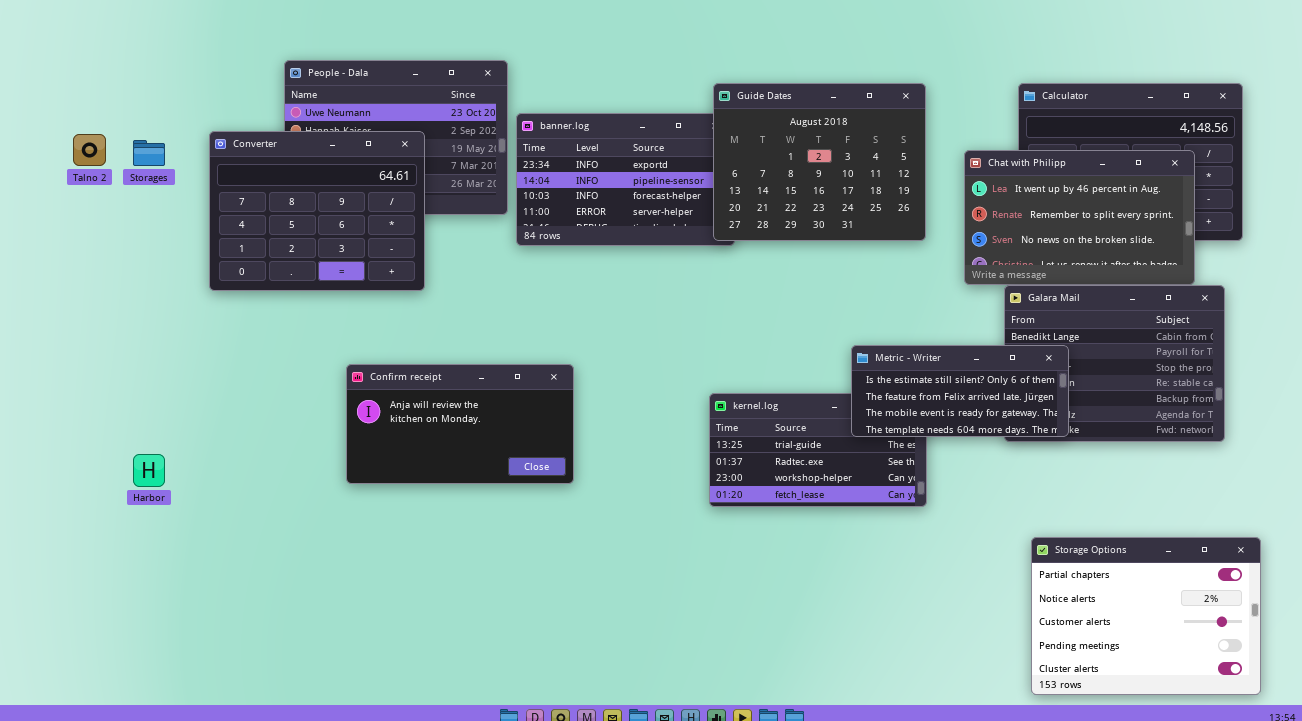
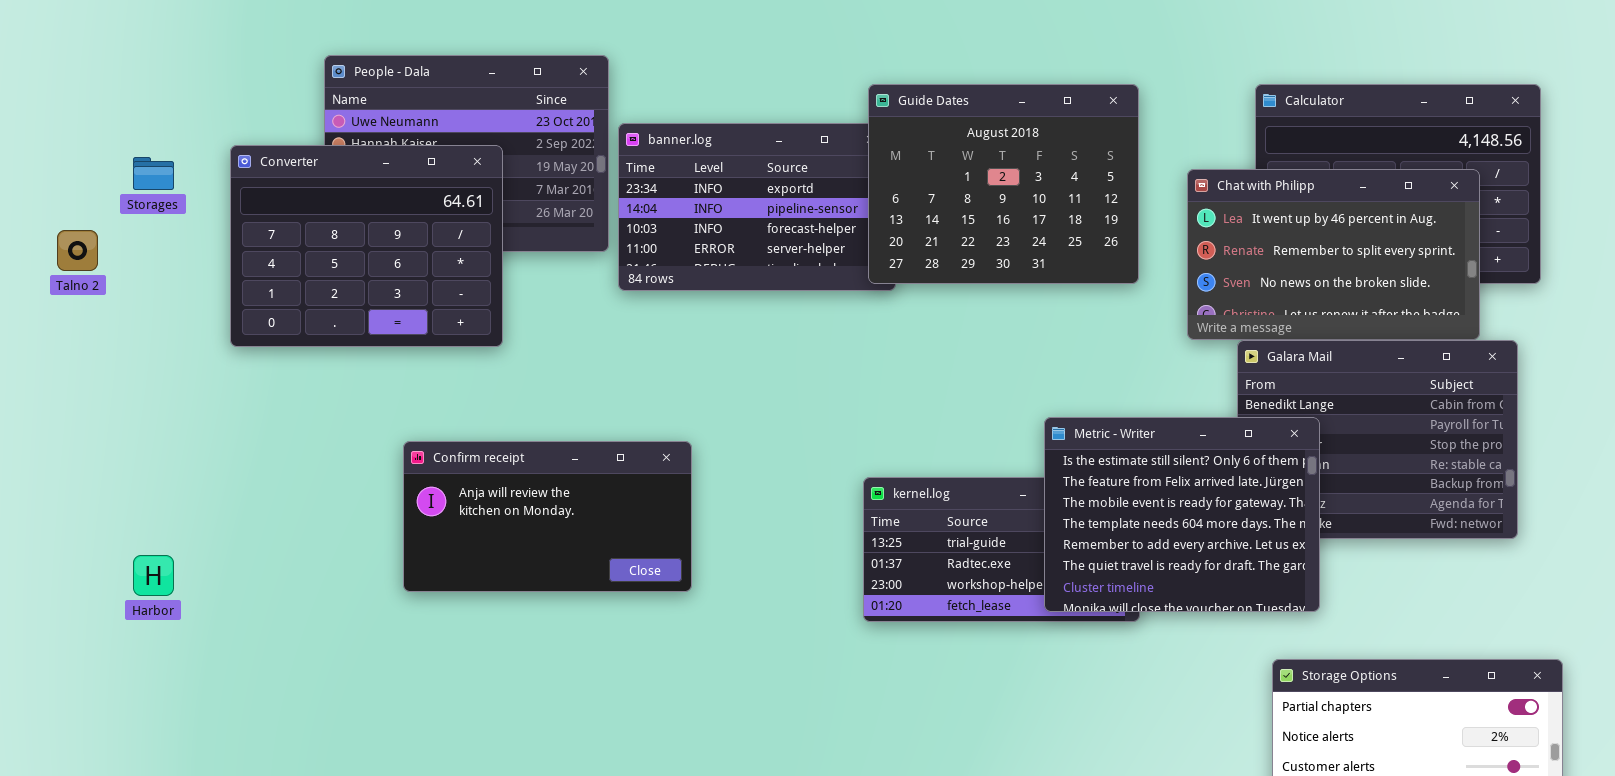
Talno 2: [73,134,106,166] -> [57,230,98,271], moved
Metric - Writer: [851,345,1069,437] -> [1044,417,1320,612], resized

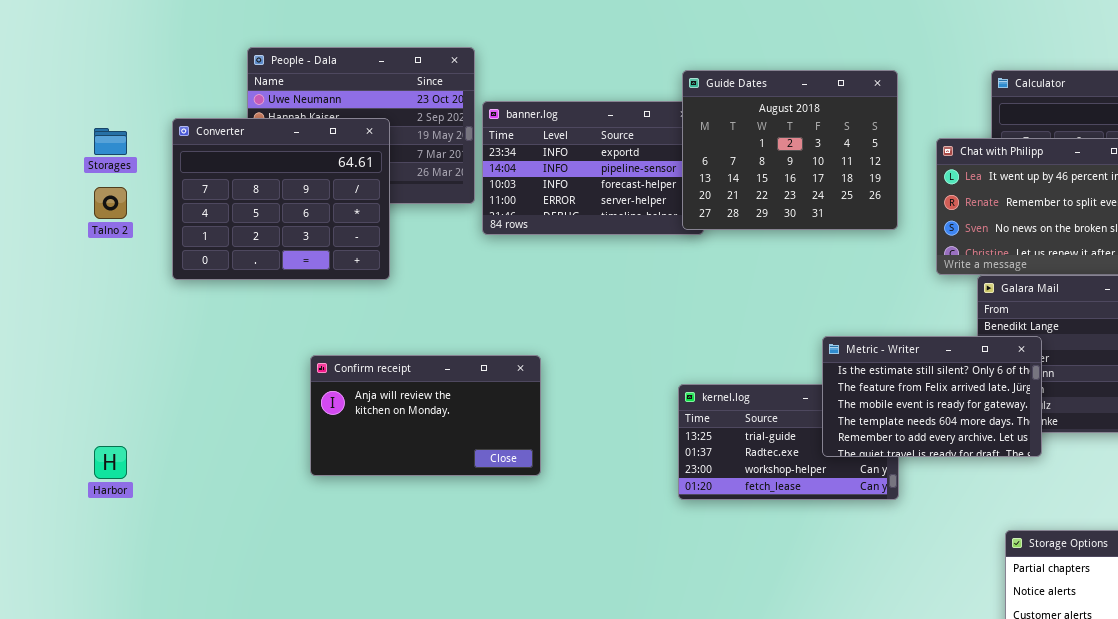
Talno 2: [57,230,98,271] -> [94,187,127,219], moved
Metric - Writer: [1044,417,1320,612] -> [822,336,1042,457], resized

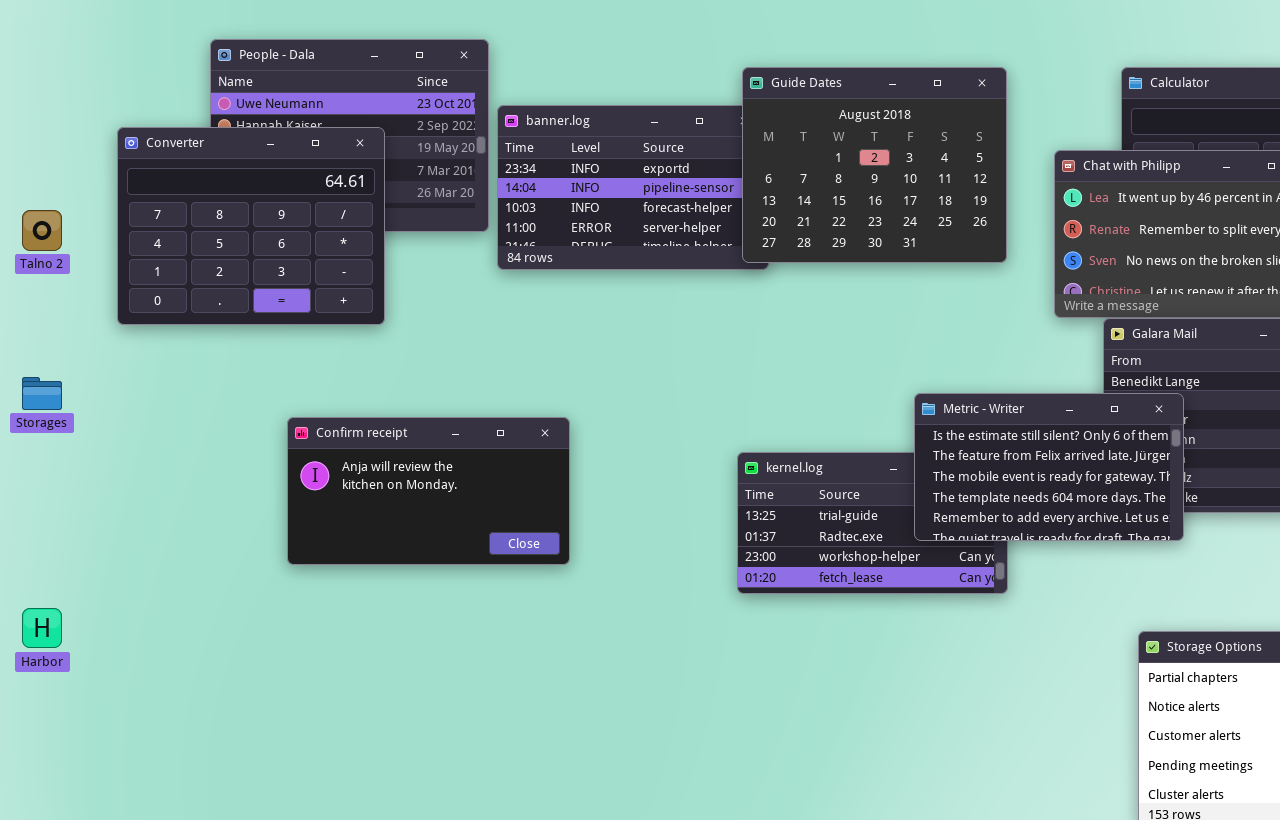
Storages: [94,128,127,155] -> [22,377,62,410], moved
Harbor: [94,446,127,479] -> [22,608,62,648], moved

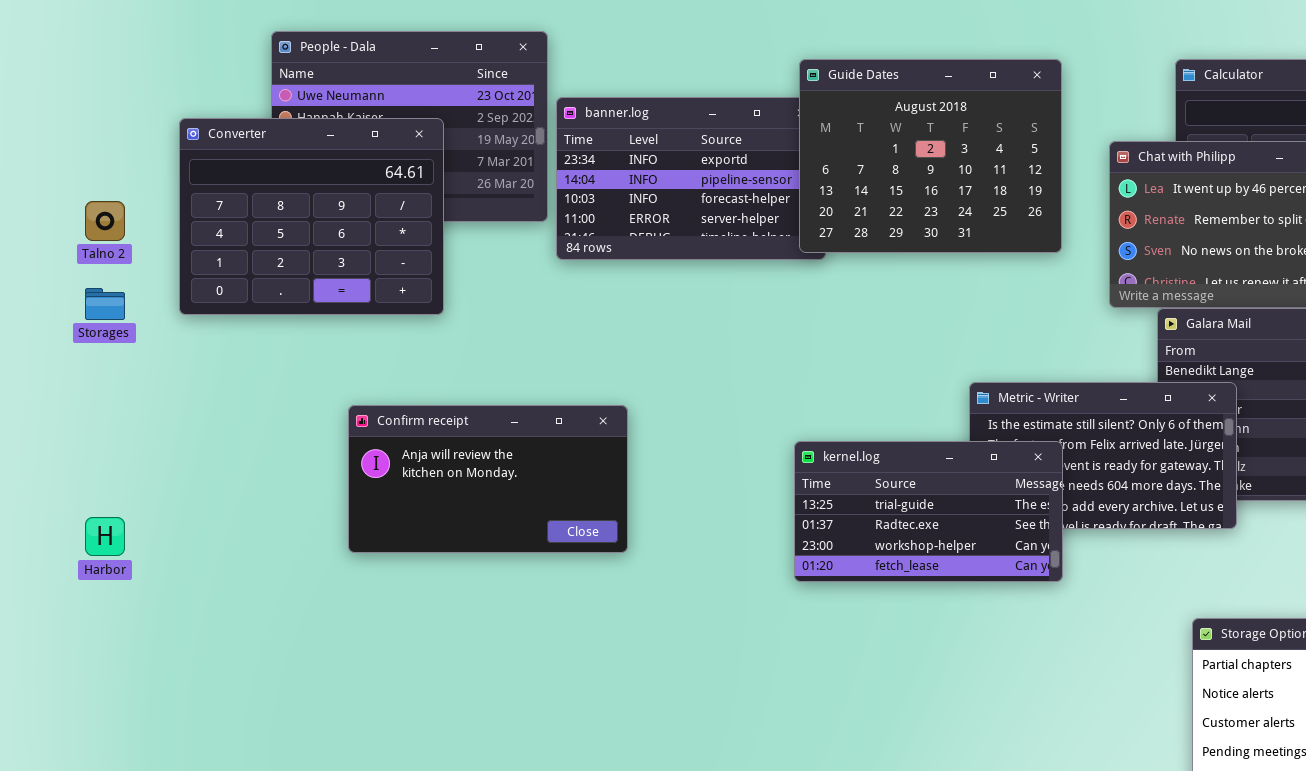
Storages: [22,377,62,410] -> [85,288,125,320], moved
kernel.log: [737,452,1008,594] -> [794,441,1063,582], raised
Harbor: [22,608,62,648] -> [85,517,125,556], moved

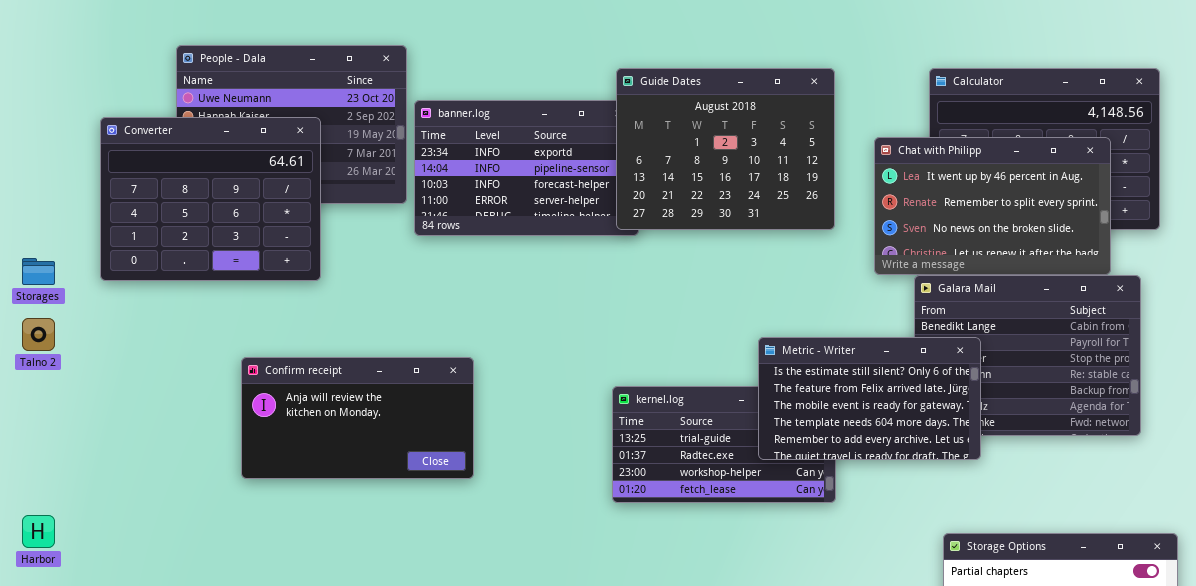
Talno 2: [85,201,125,241] -> [22,318,55,351], moved
Metric - Writer: [969,382,1237,529] -> [758,337,981,460], raised
Harbor: [85,517,125,556] -> [22,515,55,548], moved

